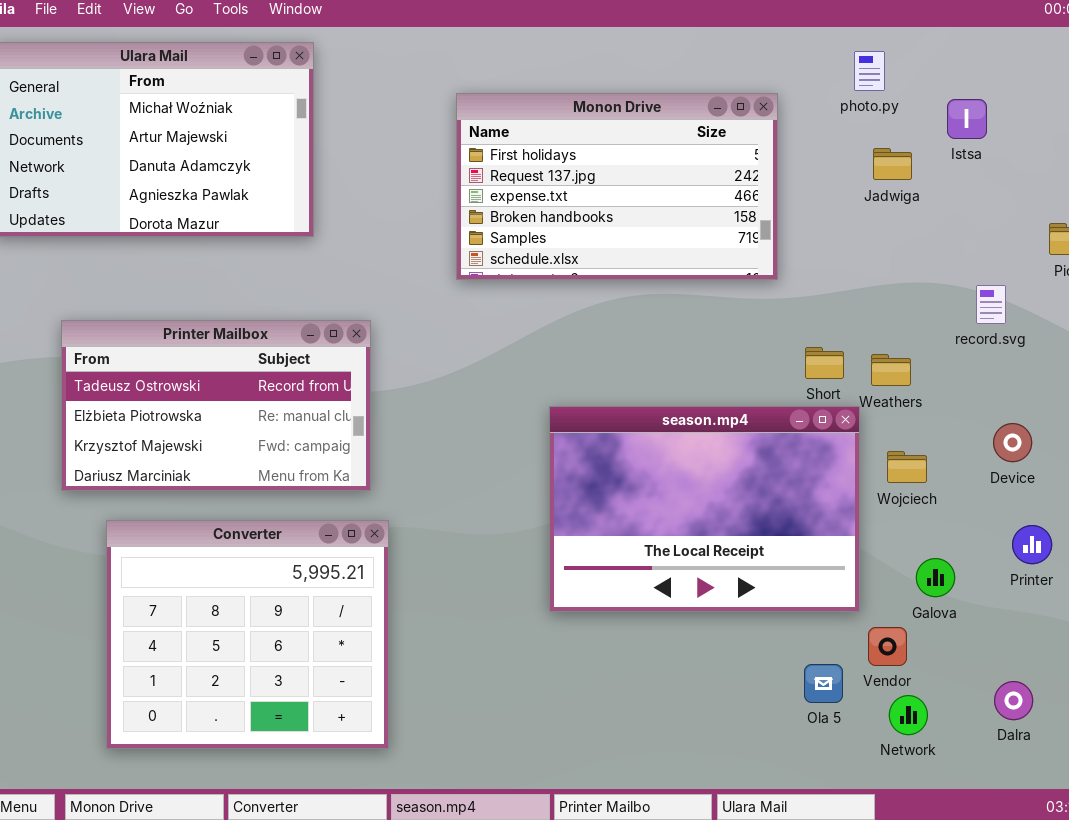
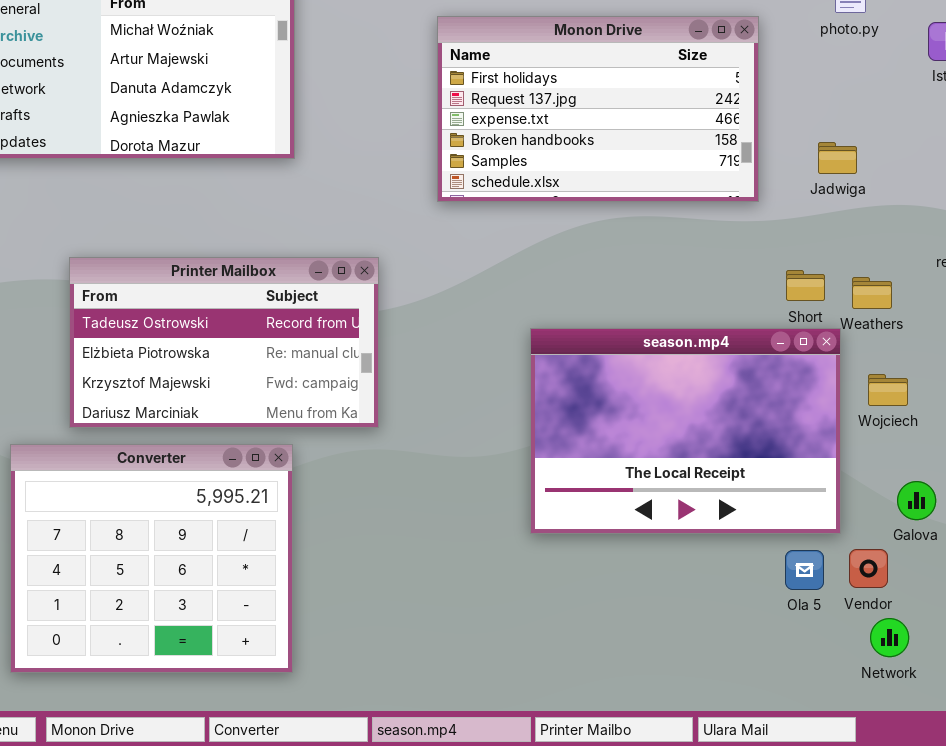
Jadwiga: [873,148,912,180] -> [818,142,857,174], moved
Printer Mailbox: [61,320,371,491] -> [69,257,379,428], moved
Converter: [106,520,389,749] -> [10,444,293,673], moved
Ola 5: [804,664,843,703] -> [785,550,824,590], moved

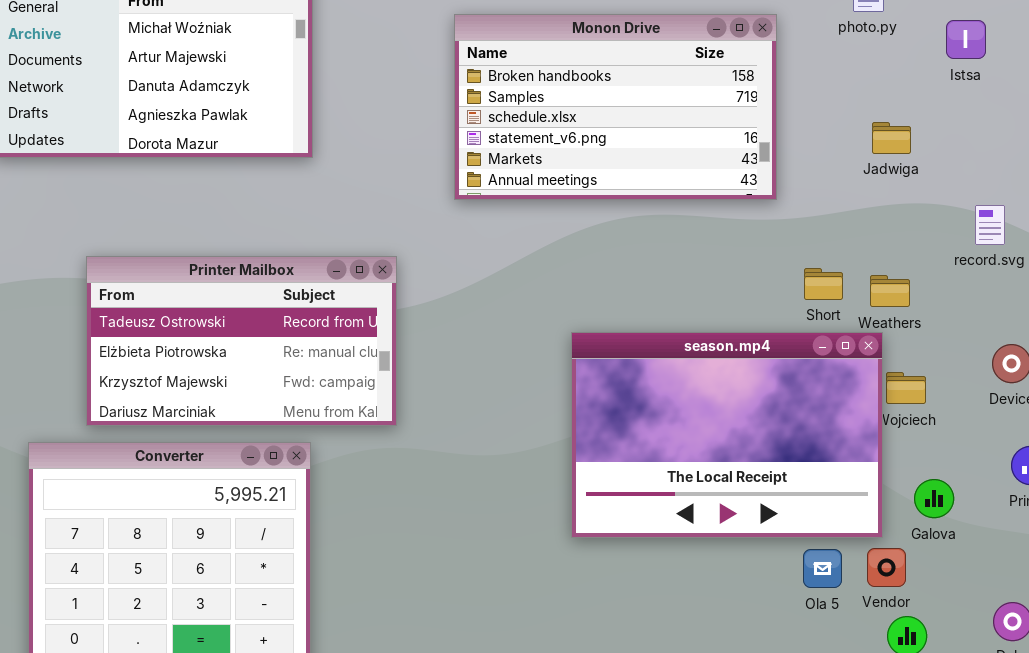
Monon Drive: [437,16,759,202] -> [454,14,777,200], scrolled down 3 rows
Jadwiga: [818,142,857,174] -> [872,122,911,154], moved
season.mp4: [530,328,841,534] -> [571,332,883,538], moved

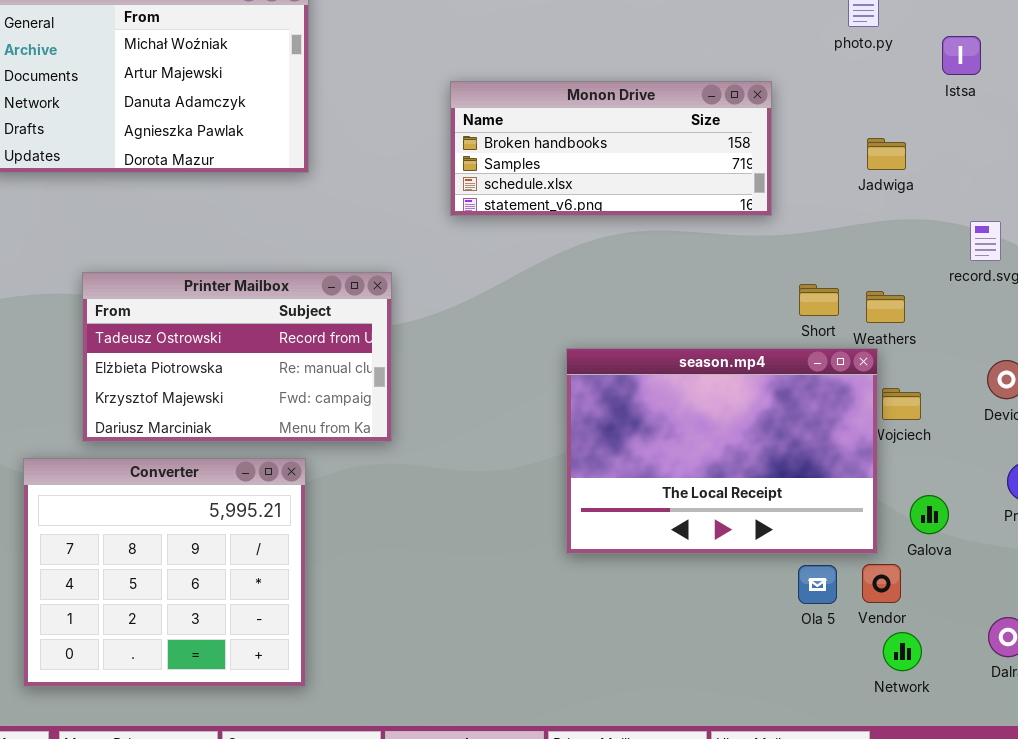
Monon Drive: [454,14,777,200] -> [450,81,772,216], resized

